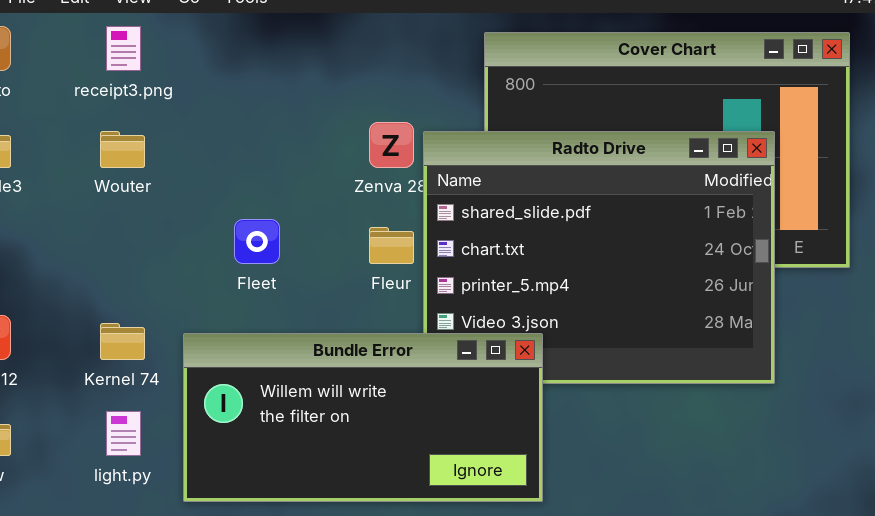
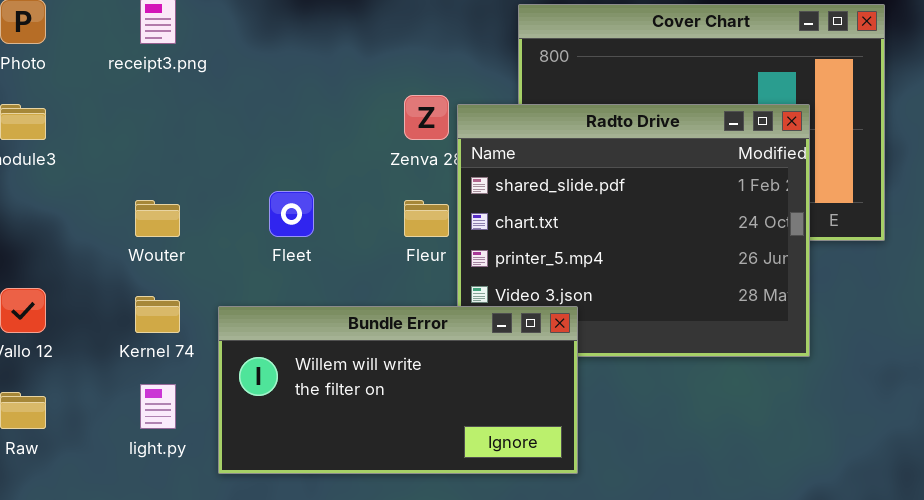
Wouter: [100,131,145,168] -> [135,200,180,237], moved

